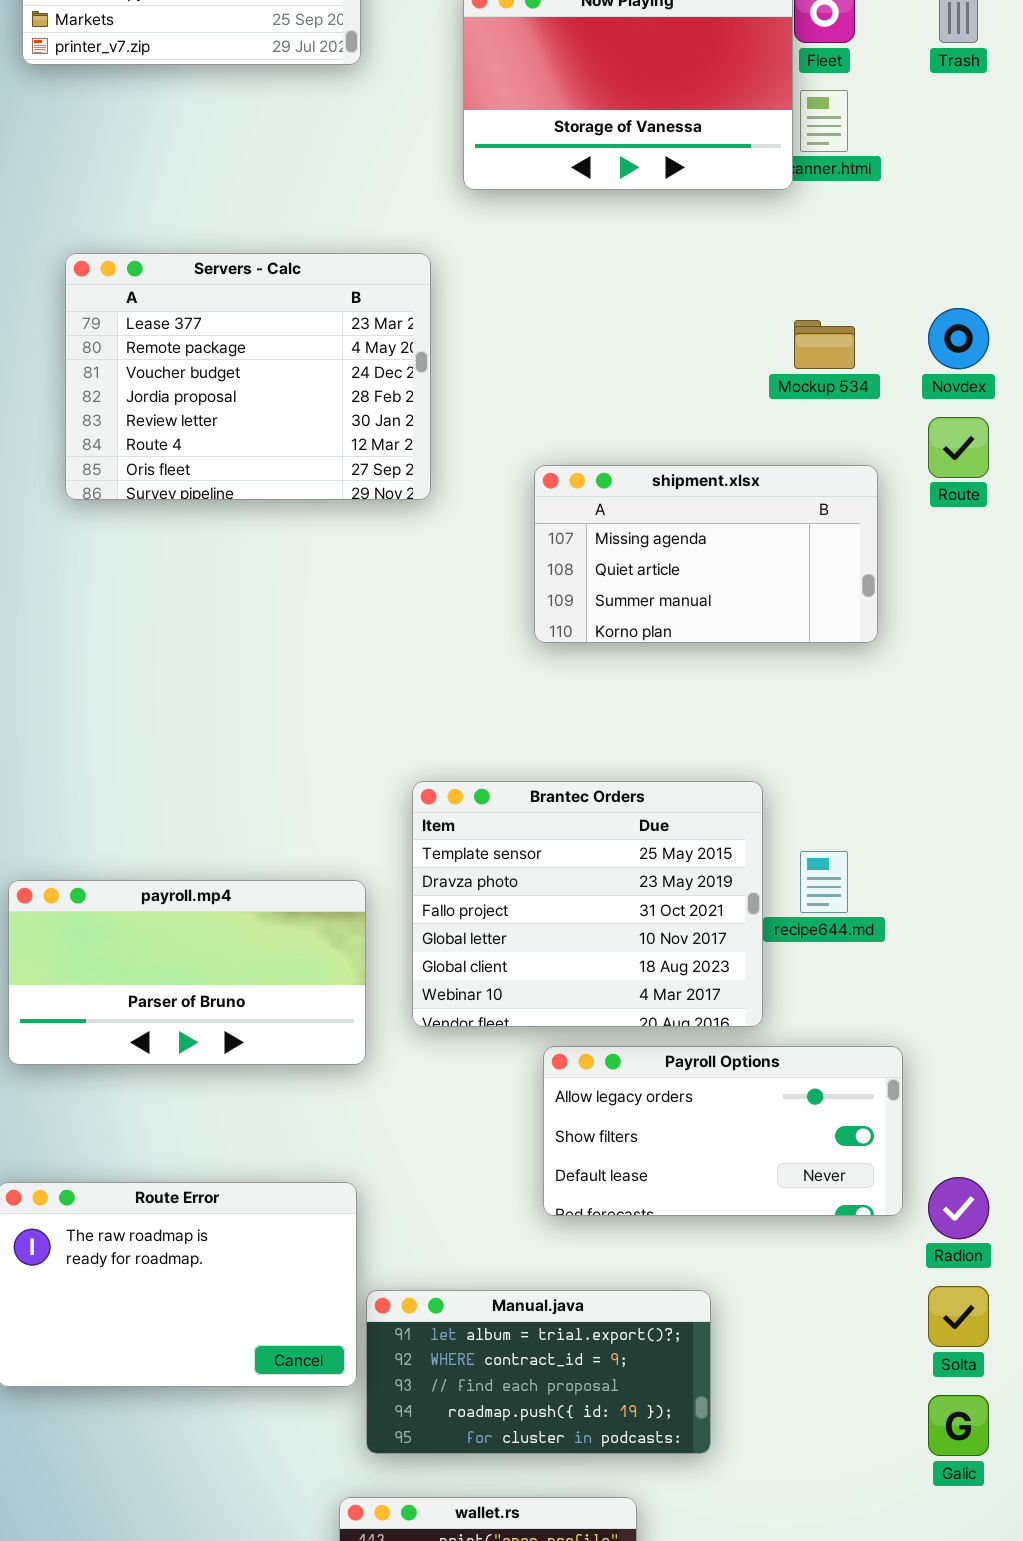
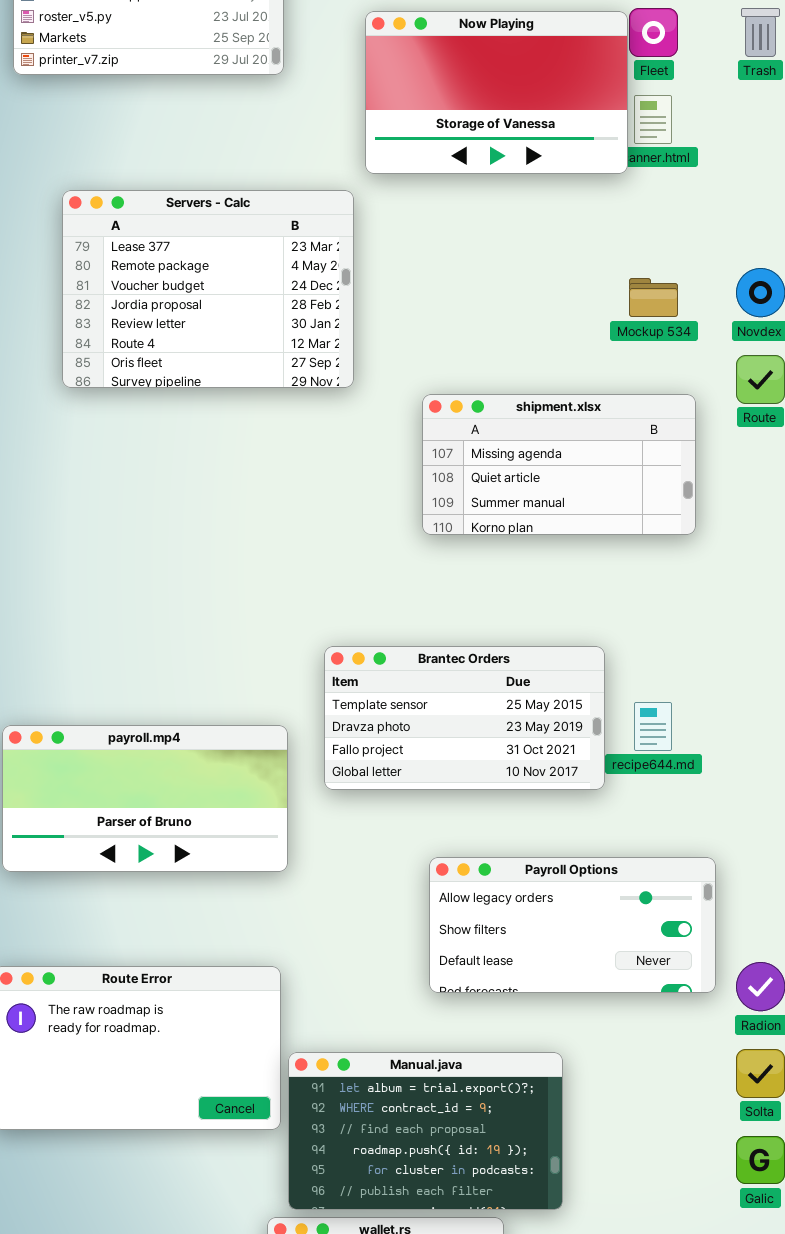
Servers - Calc: [65,253,431,500] -> [62,190,354,388], moved
Brantec Orders: [412,781,763,1027] -> [324,646,605,790], resized
Manual.java: [366,1290,711,1454] -> [288,1052,563,1210], resized

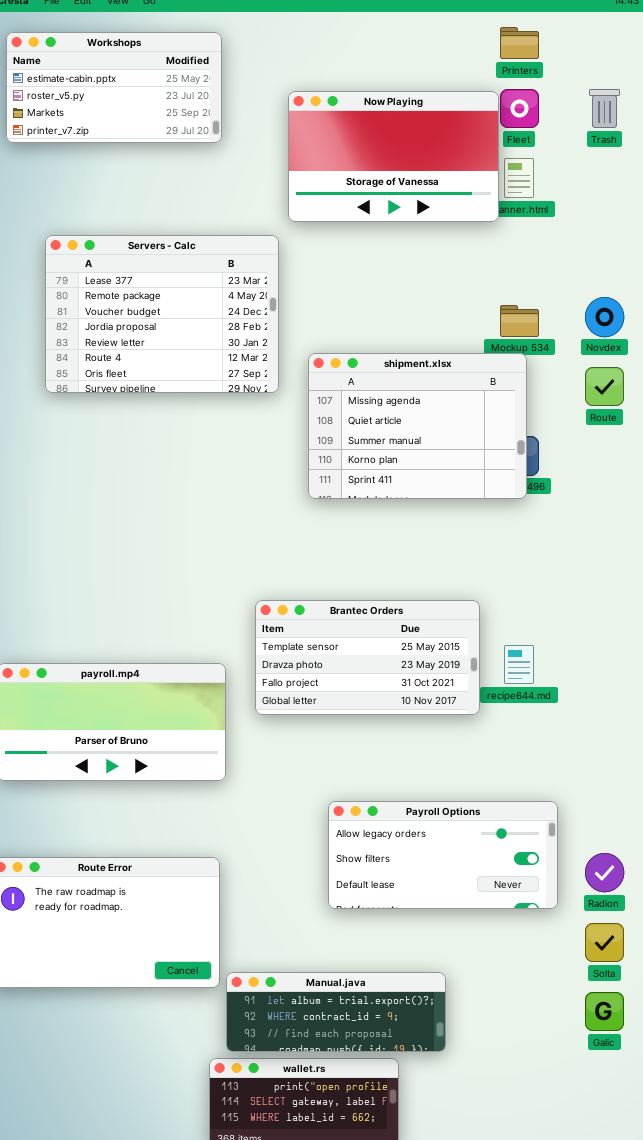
shipment.xlsx: [422,394,696,535] -> [308,353,527,499], moved, resized
Payroll Options: [429,857,716,993] -> [328,801,558,909], moved
Manual.java: [288,1052,563,1210] -> [226,972,446,1052], resized

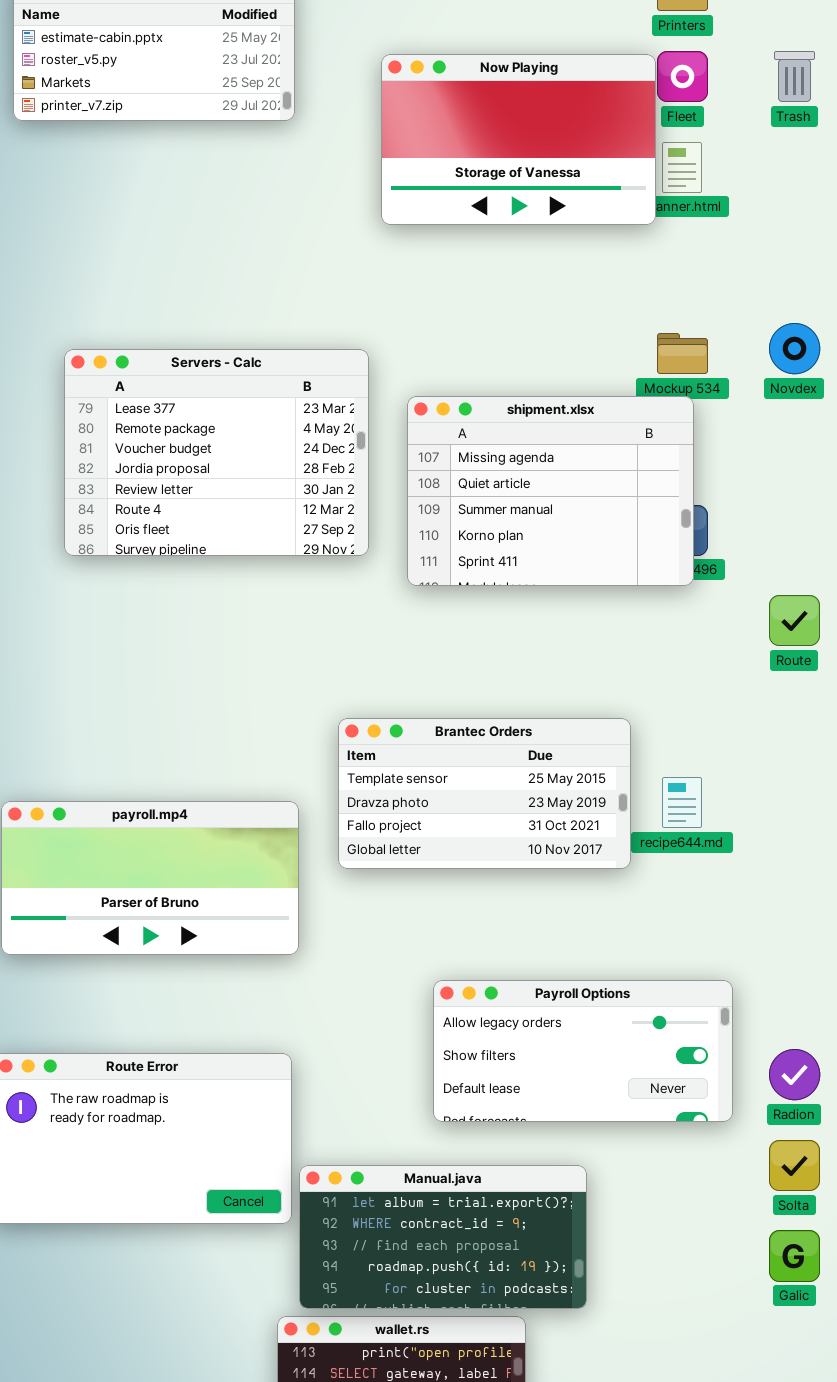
Servers - Calc: [45,235,279,393] -> [64,349,369,556], moved
Route: [585,367,624,406] -> [769,595,820,646], moved
Manual.java: [226,972,446,1052] -> [299,1165,587,1309], resized

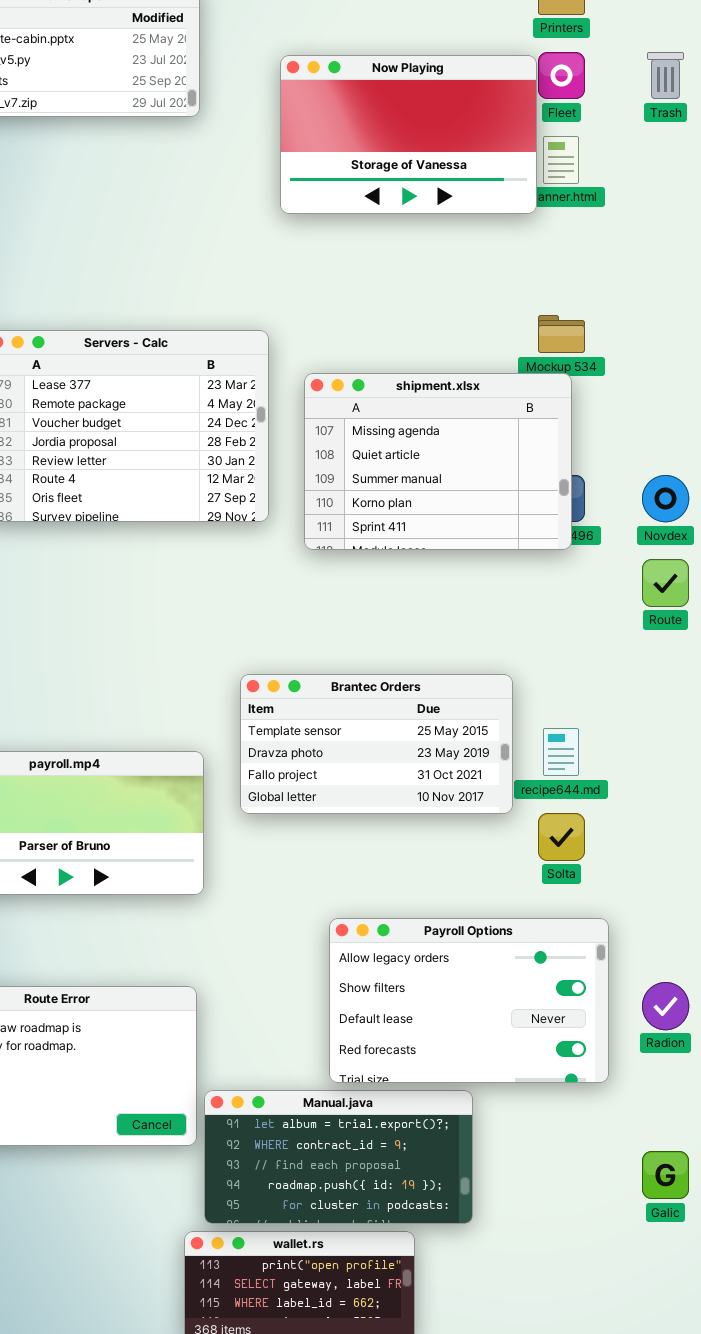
Novdex: [769,323,820,374] -> [642,475,689,522], moved
Payroll Options: [433,980,733,1122] -> [329,918,609,1083], resized
Solta: [769,1140,820,1191] -> [538,813,585,861], moved

